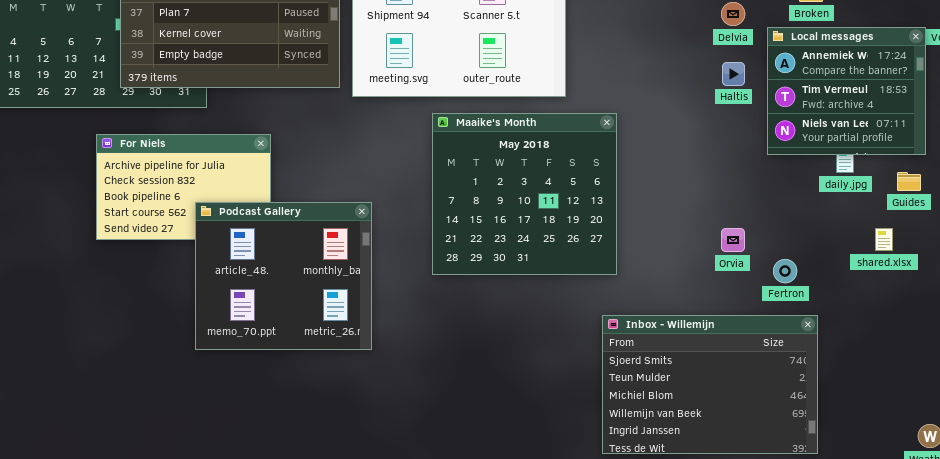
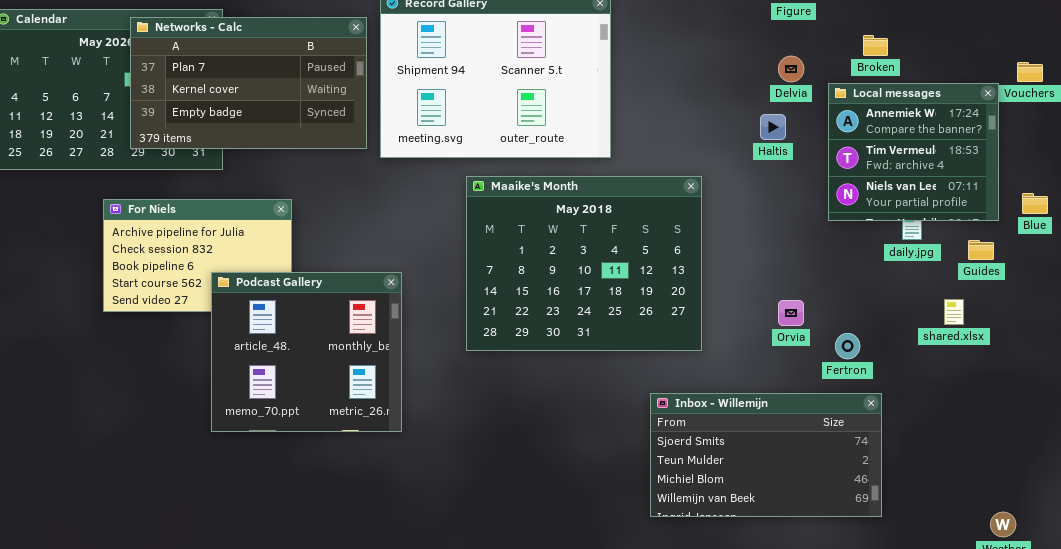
Haltis: [722,62,745,86] -> [760,114,786,140], moved
Maaike's Month: [432,113,617,275] -> [466,176,702,351], resized
Inbox - Willemijn: [602,315,818,454] -> [650,393,882,517], resized

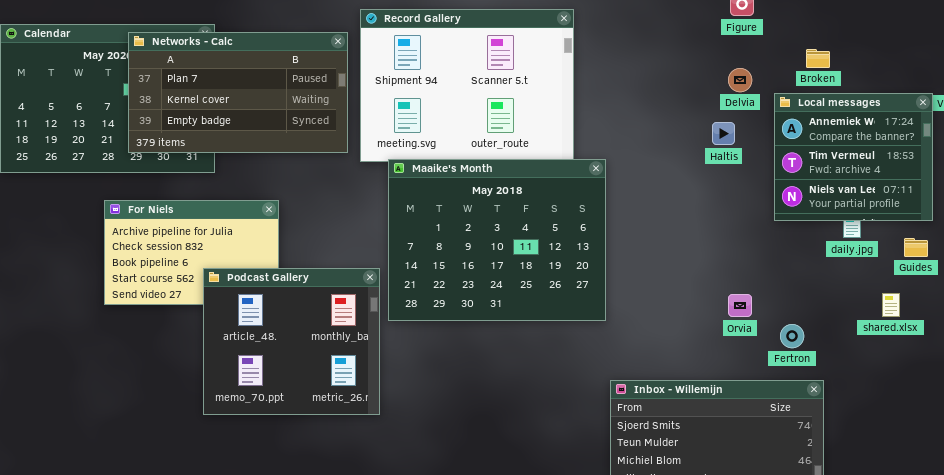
Maaike's Month: [466,176,702,351] -> [388,159,606,321], moved

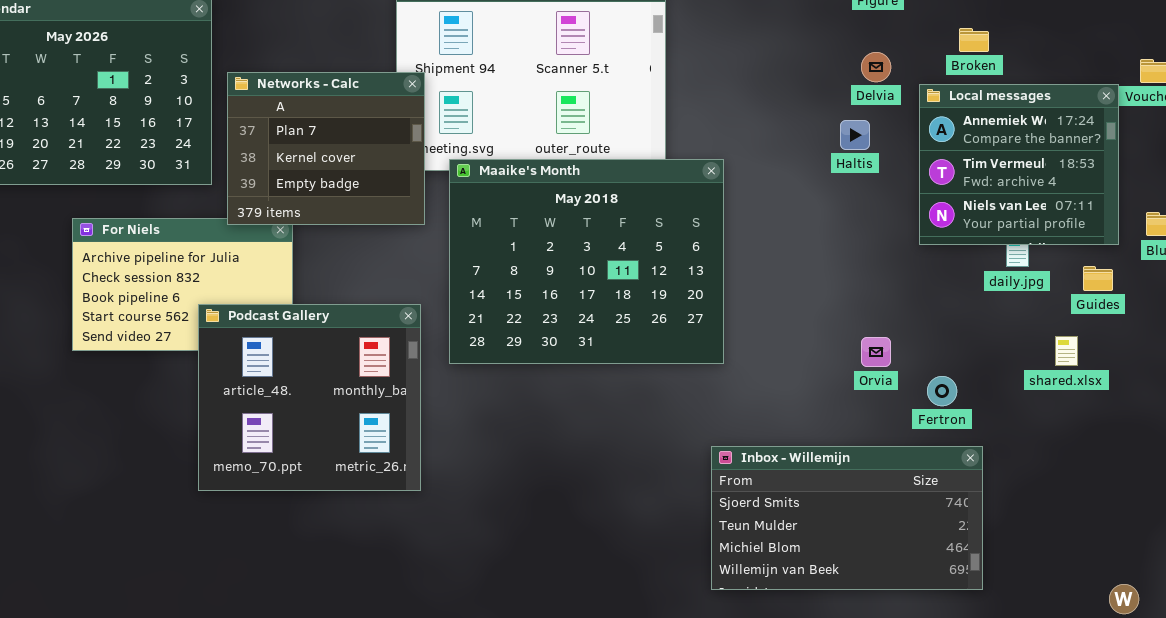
Networks - Calc: [128,32,348,153] -> [227,72,425,225], moved, resized
Maaike's Month: [388,159,606,321] -> [449,159,724,364], moved

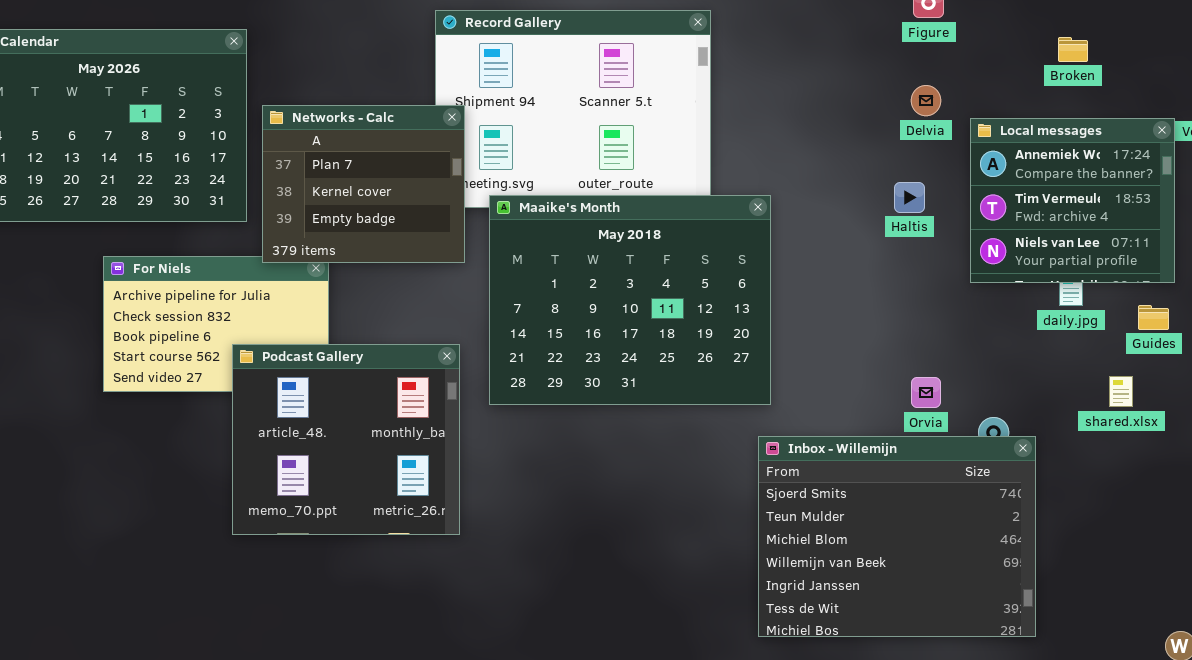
Broken: [959,28,989,52] -> [1058,37,1088,62], moved
Haltis: [840,120,870,150] -> [894,182,925,213], moved
Inbox - Willemijn: [711,446,983,590] -> [758,436,1036,637], resized

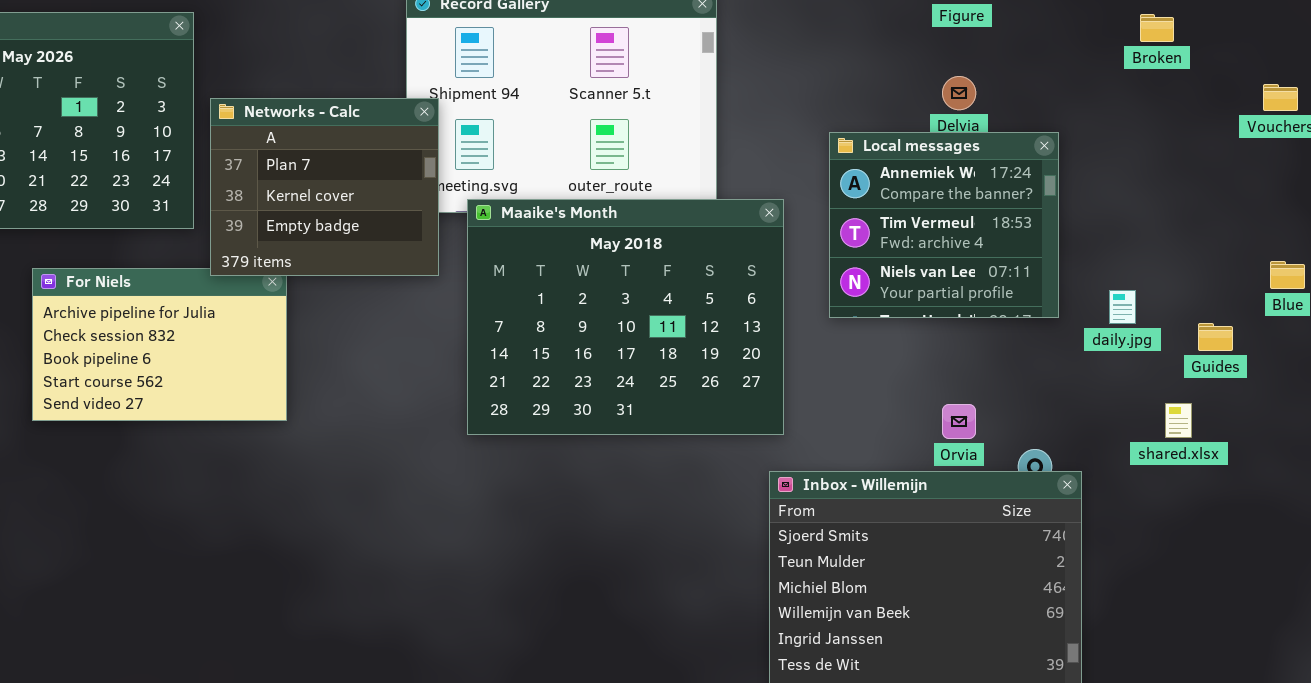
Broken: [1058,37,1088,62] -> [1140,14,1174,42], moved
Local messages: [970,118,1175,283] -> [829,132,1059,318], moved
Podcast Gallery: [232,344,460,535] -> none, closed

